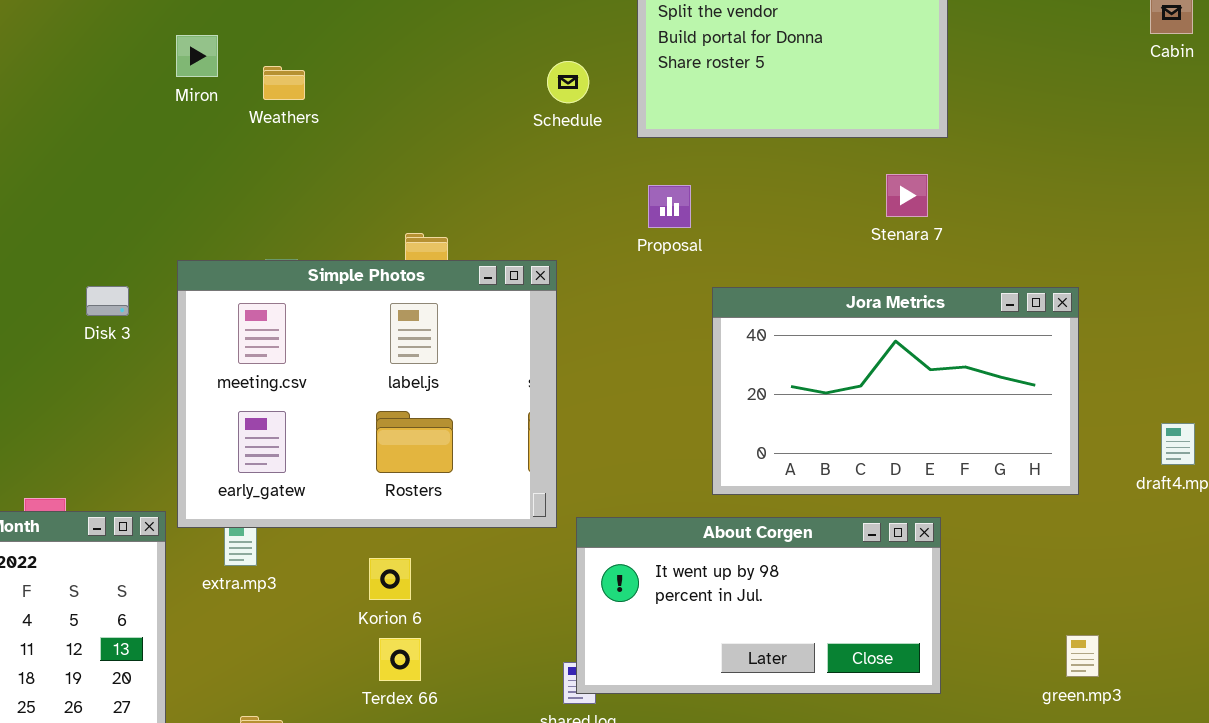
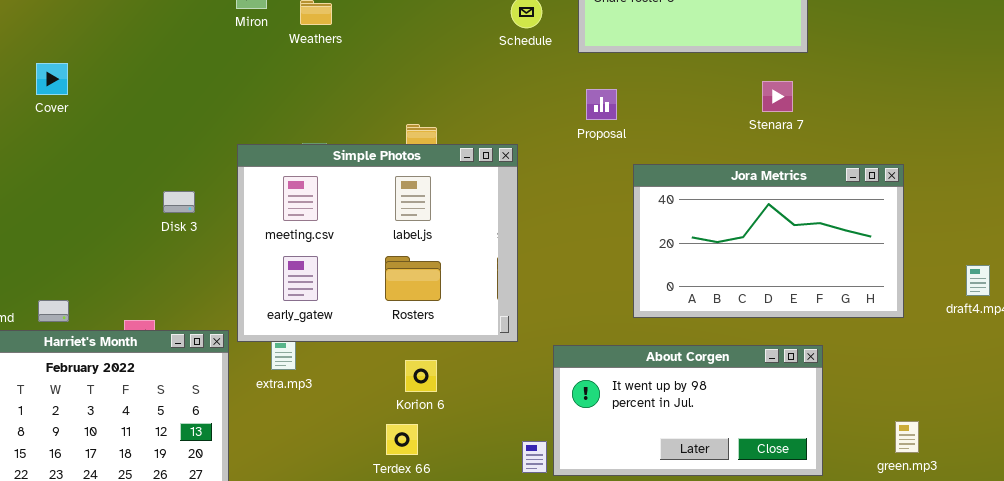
Disk 3: [86,286,129,316] -> [163,191,195,213], moved
About Corgen: [576,517,941,694] -> [553,345,823,476], moved
Korion 6: [369,558,411,600] -> [405,360,437,392], moved

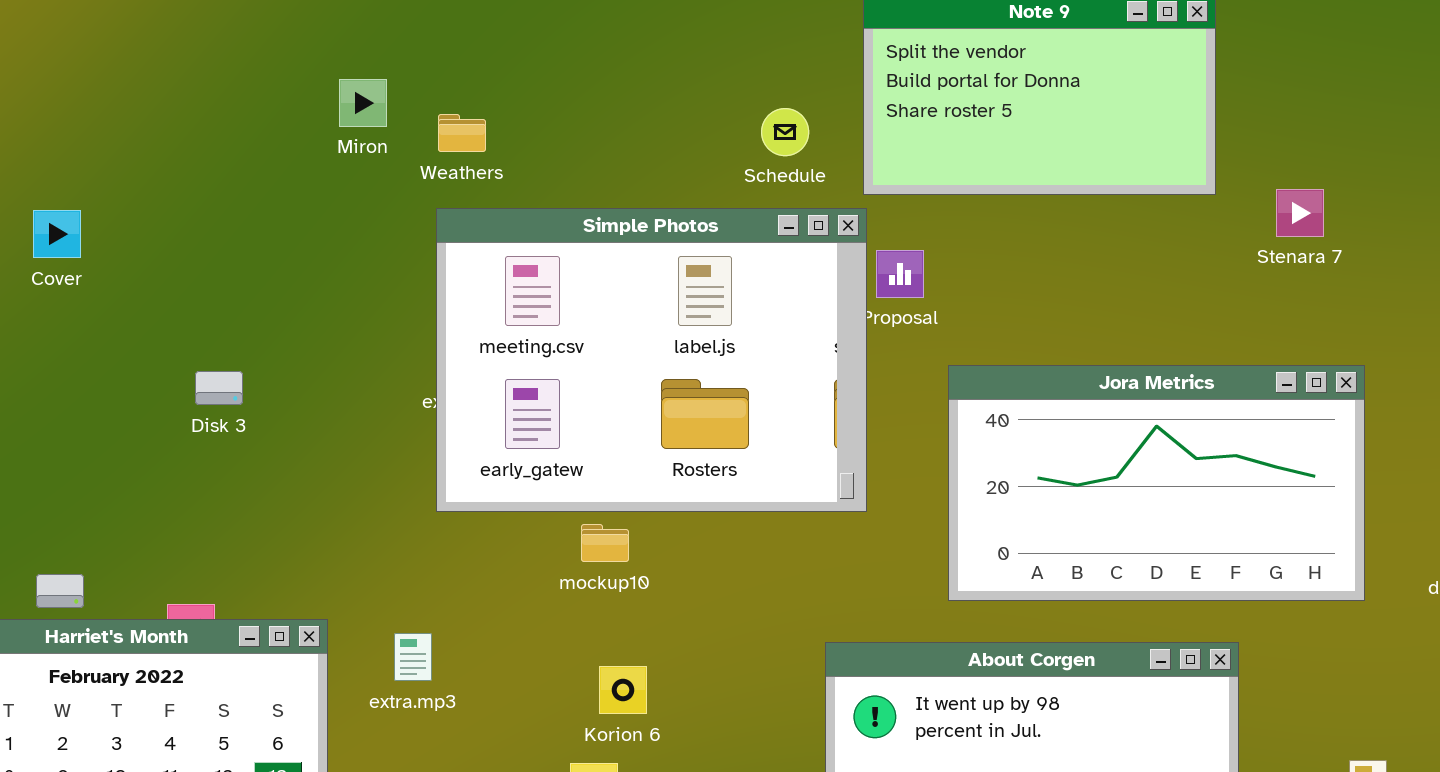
Stenara 7: [762,81,793,112] -> [1276,189,1324,237], moved
Simple Photos: [237,144,518,342] -> [436,208,867,512], moved
Disk 3: [163,191,195,213] -> [195,371,243,405], moved

